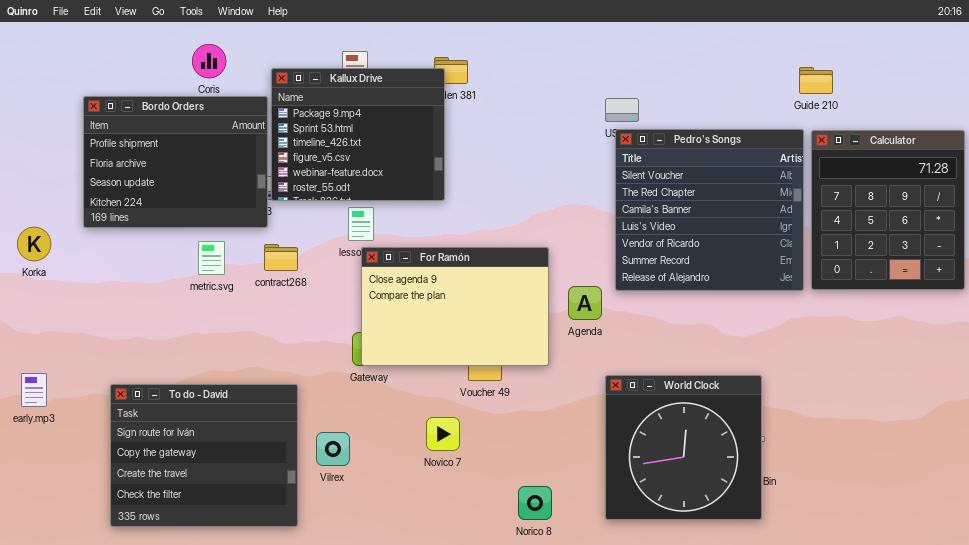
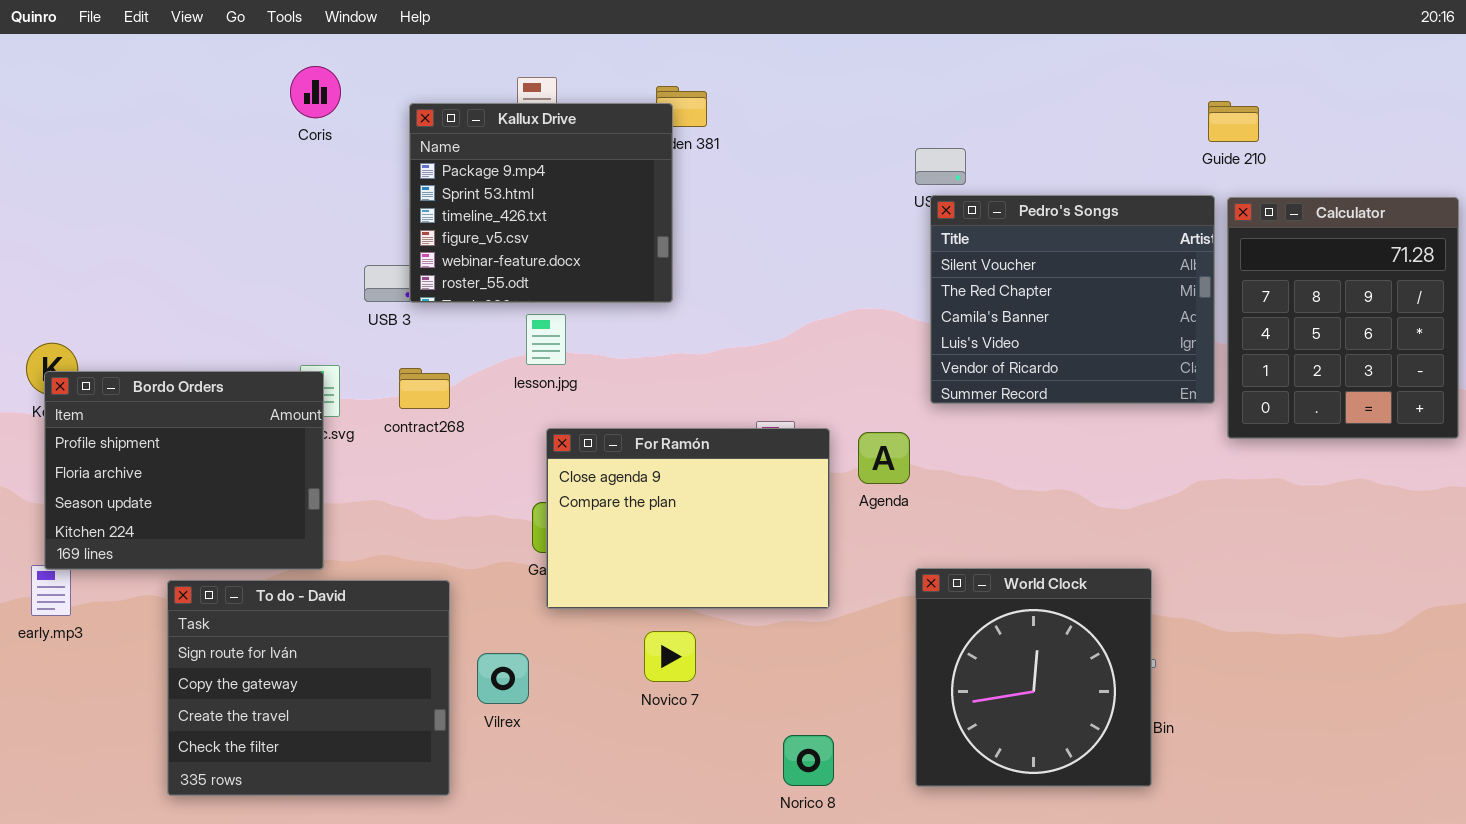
Bordo Orders: [83,96,268,228] -> [44,371,324,570], moved
Pedro's Songs: [615,129,804,291] -> [930,195,1215,404], resized
For Ramón: [361,247,549,366] -> [546,428,830,609], moved

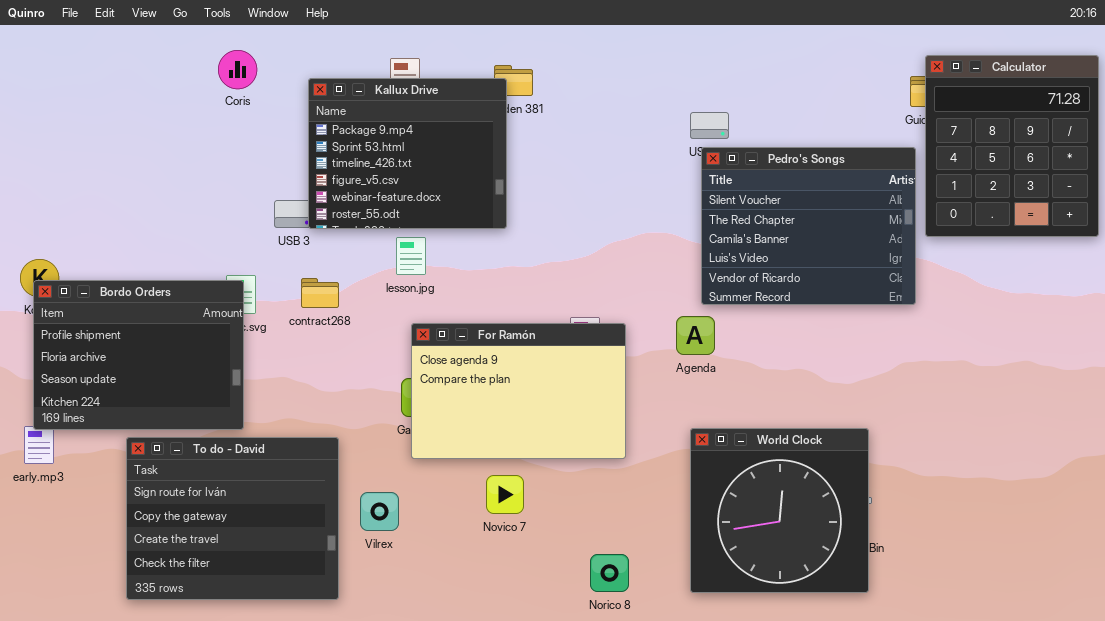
Calculator: [1227,197,1459,439] -> [925,55,1099,237], moved
Agenda: [858,432,910,484] -> [676,316,715,355], moved

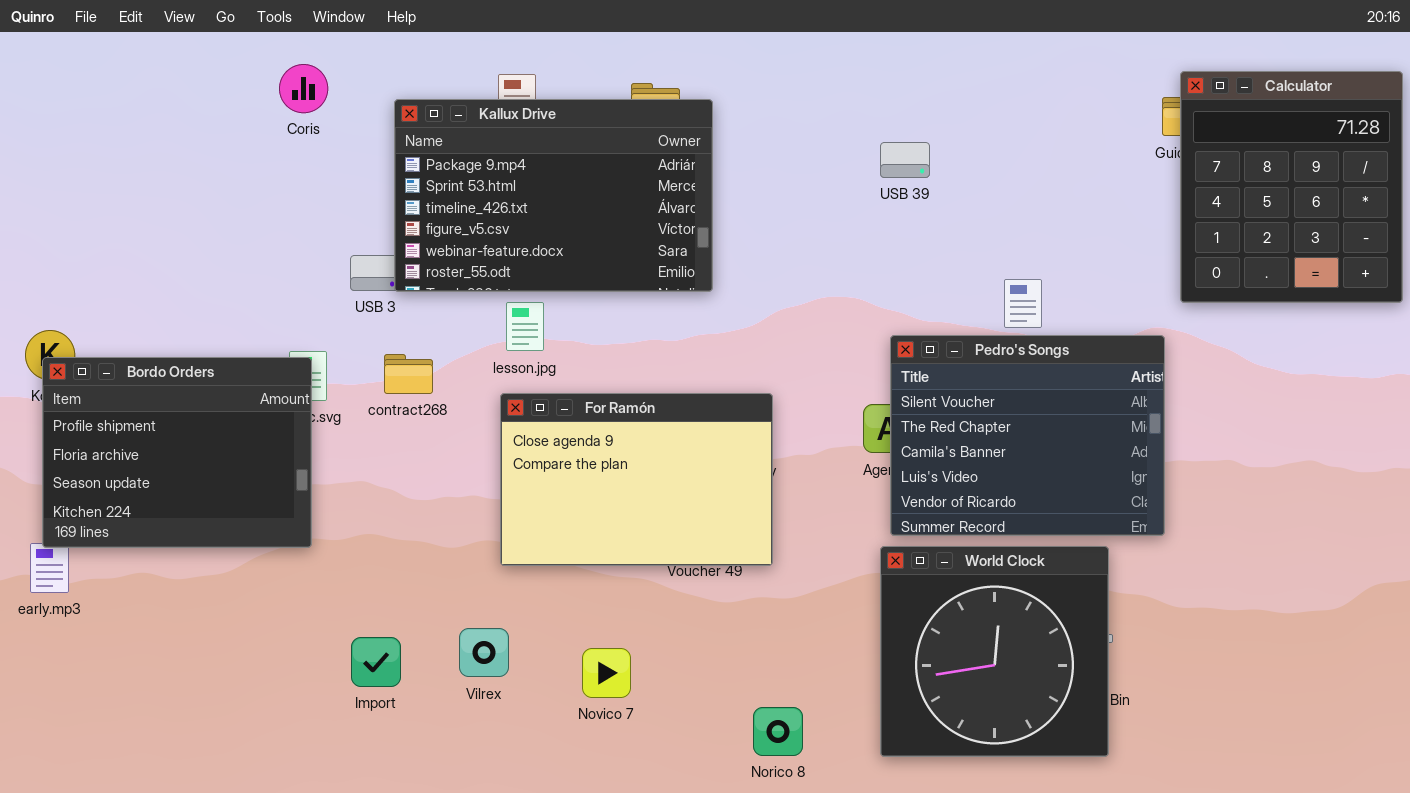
Kallux Drive: [308,78,507,229] -> [394,99,713,292], resized
Pedro's Songs: [701,147,916,305] -> [890,335,1165,536], moved
For Ramón: [411,323,626,459] -> [500,393,773,566], moved
To do - David: [126,437,339,600] -> none, closed
Novico 7: [486,475,524,514] -> [582,648,631,698], moved

